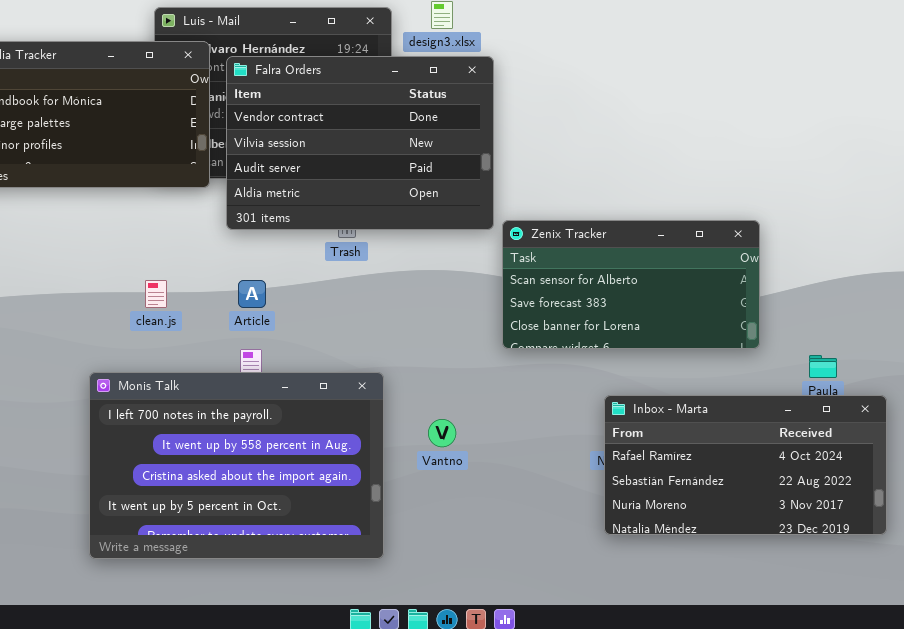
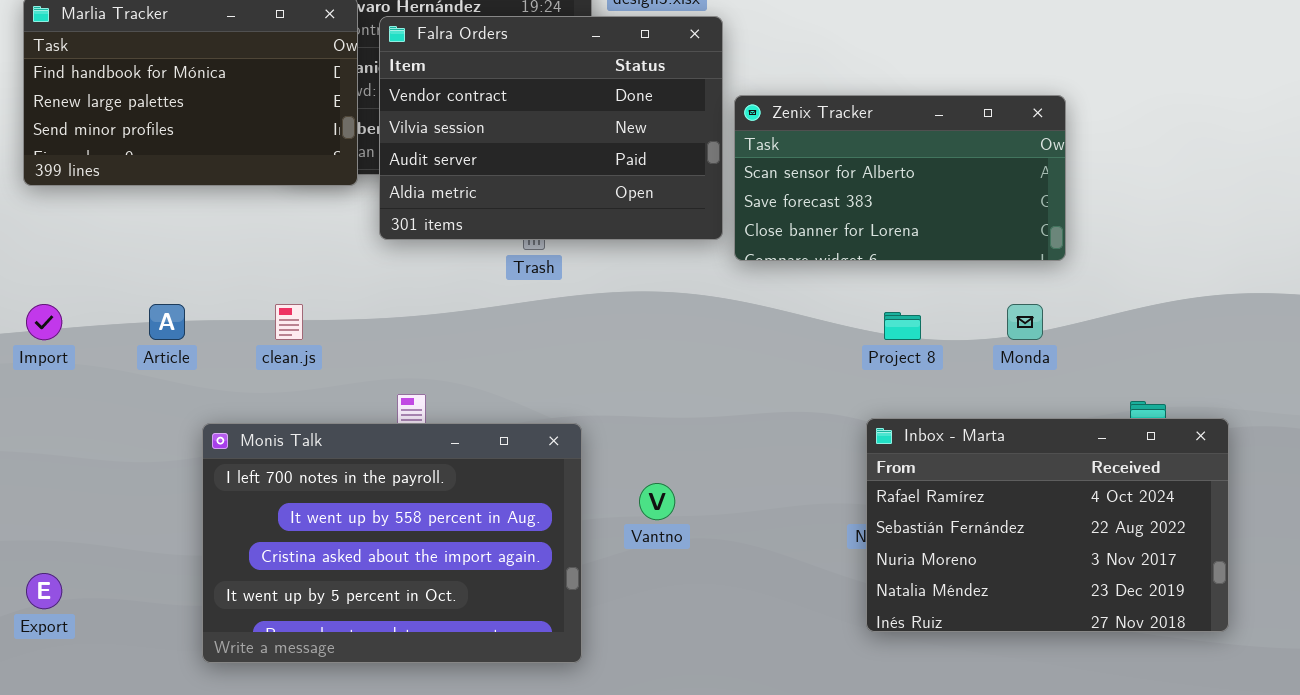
Zenix Tracker: [502,220,760,349] -> [734,95,1066,261], moved
Article: [238,280,266,308] -> [149,304,185,340], moved
Inbox - Marta: [604,395,887,535] -> [866,418,1229,632], resized

